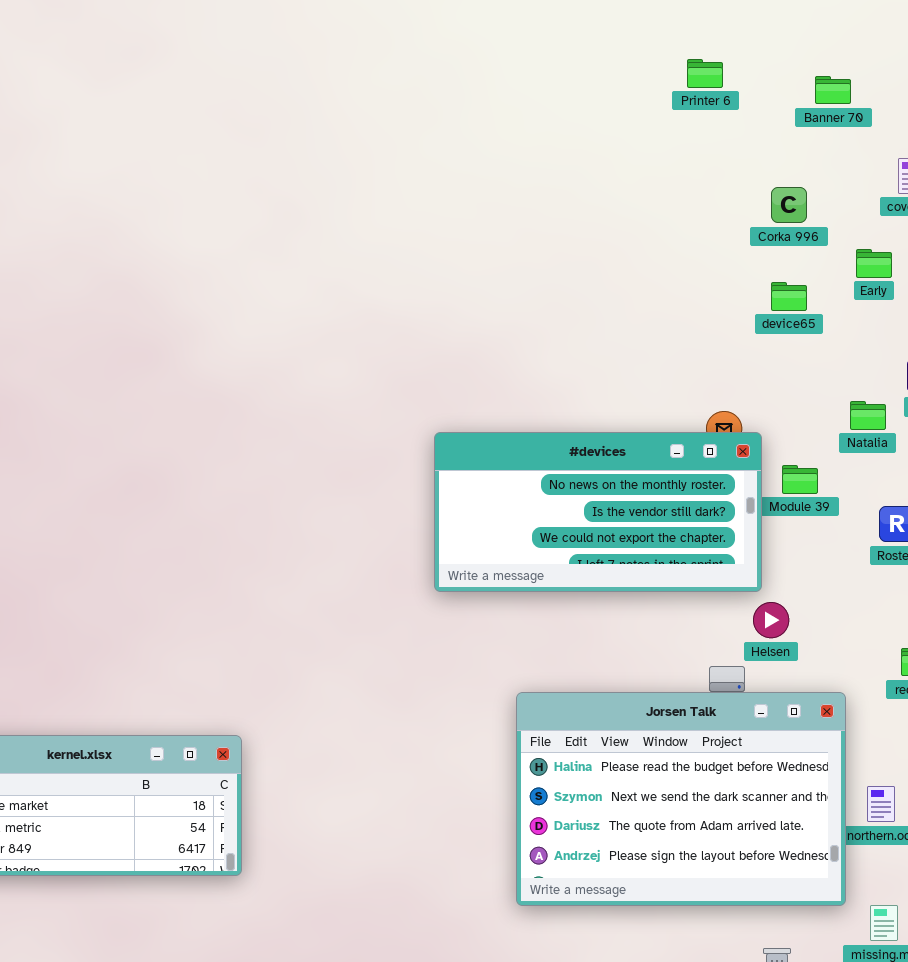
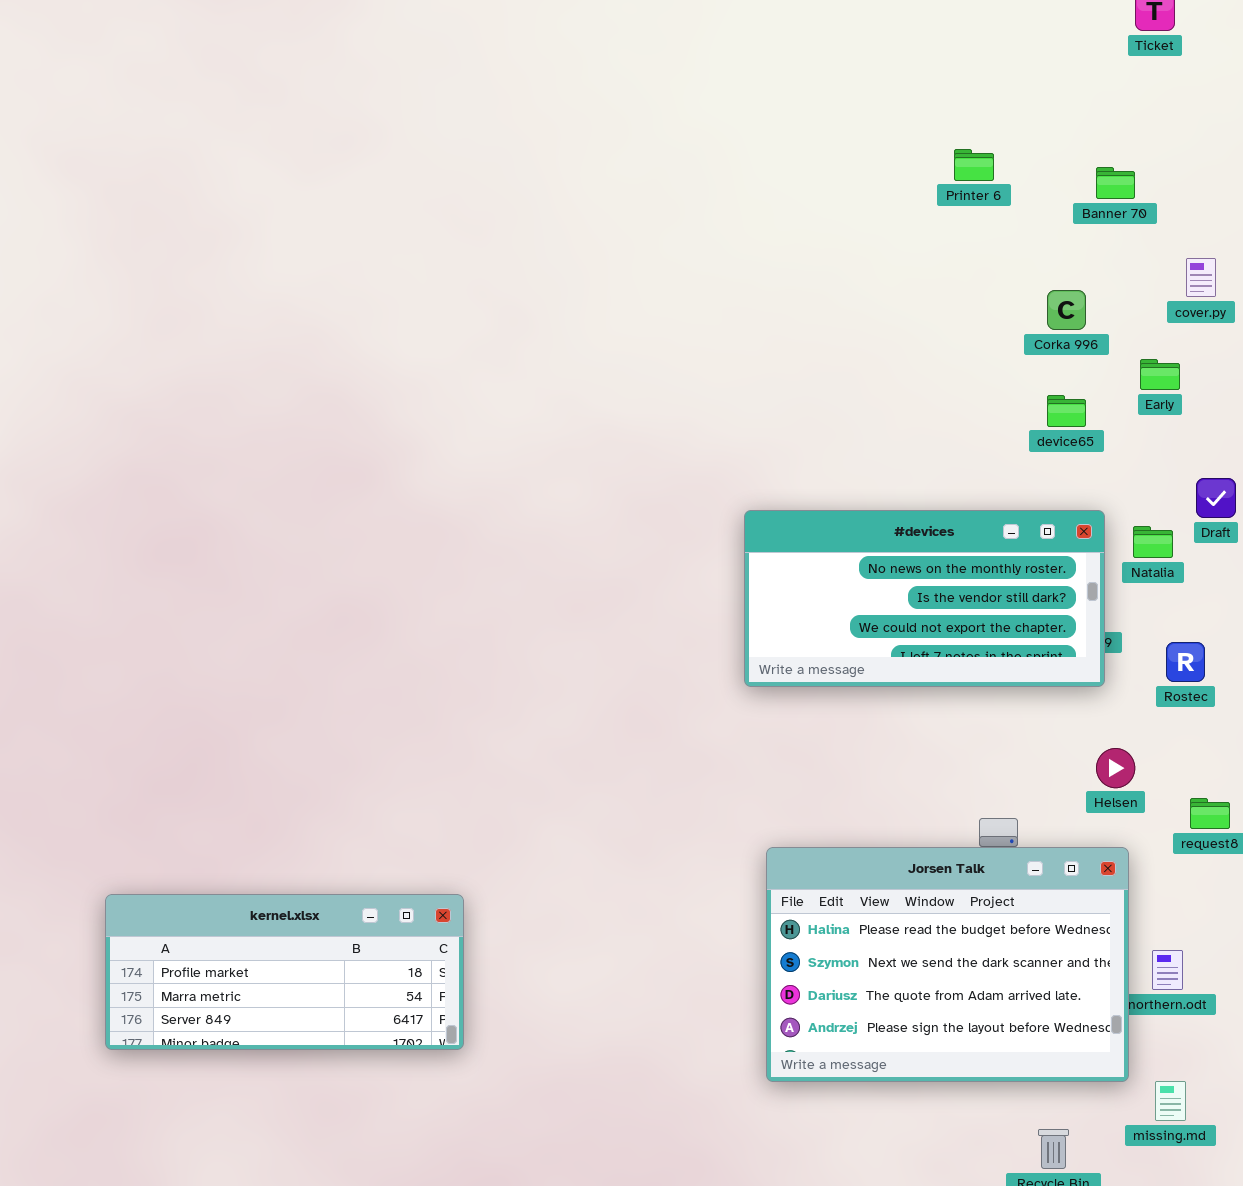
#devices: [434,432,762,592] -> [744,510,1105,687], moved
Helsen: [753,602,789,638] -> [1096,748,1135,788], moved

